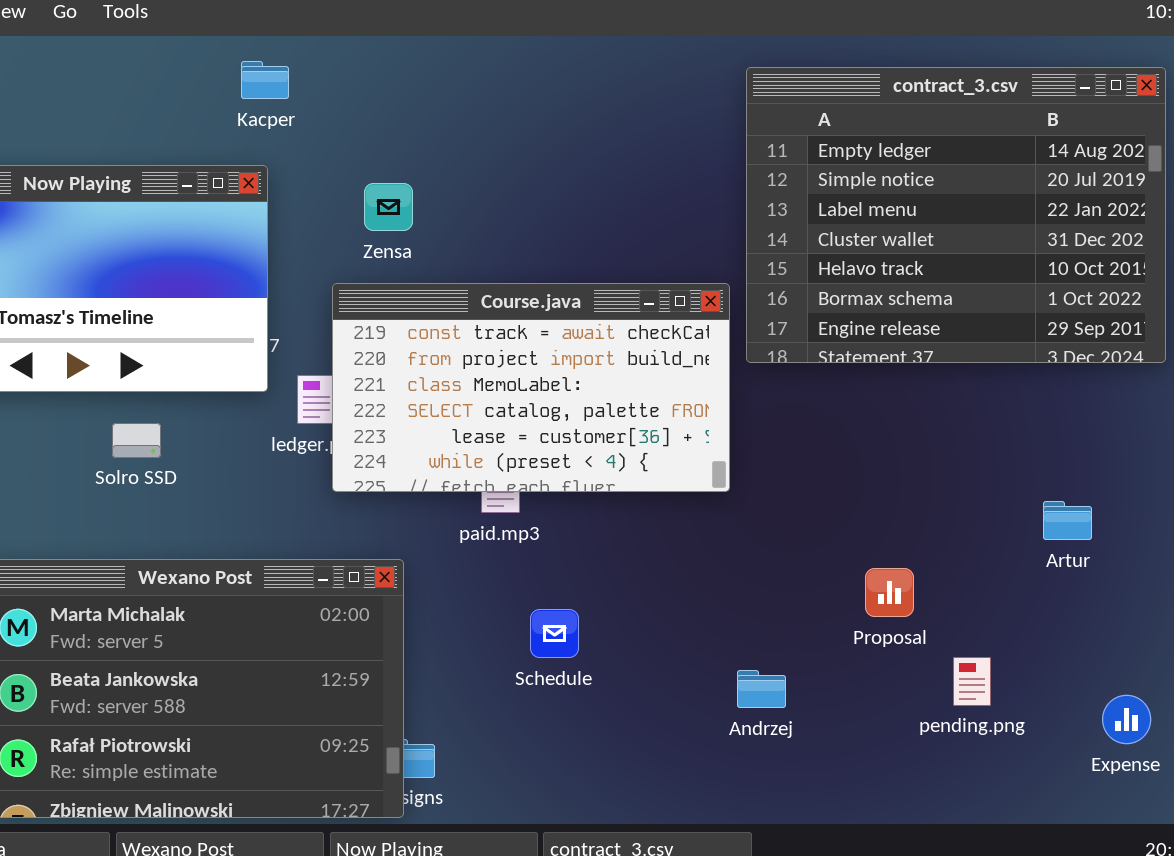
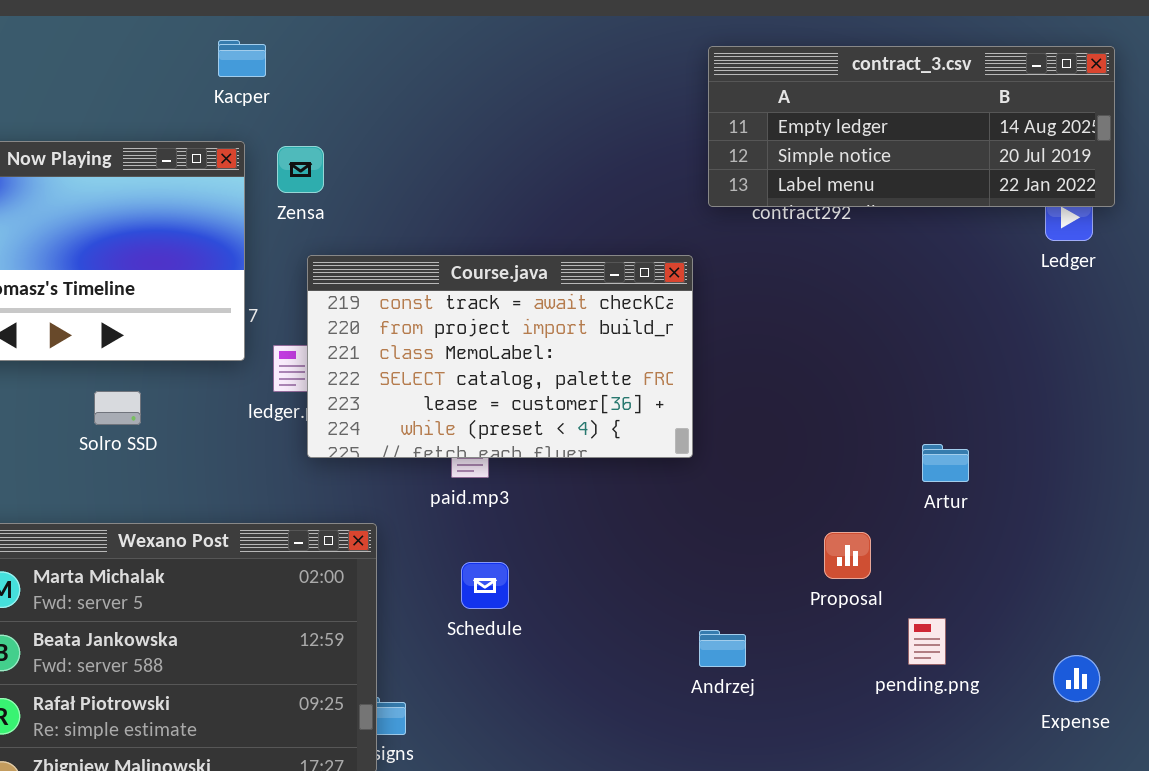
contract_3.csv: [746,67,1166,363] -> [708,46,1115,207], resized
Zensa: [364,183,413,231] -> [277,146,324,193], moved
Artur: [1043,501,1092,540] -> [922,444,969,482], moved
Schedule: [530,609,579,658] -> [461,562,509,609], moved

